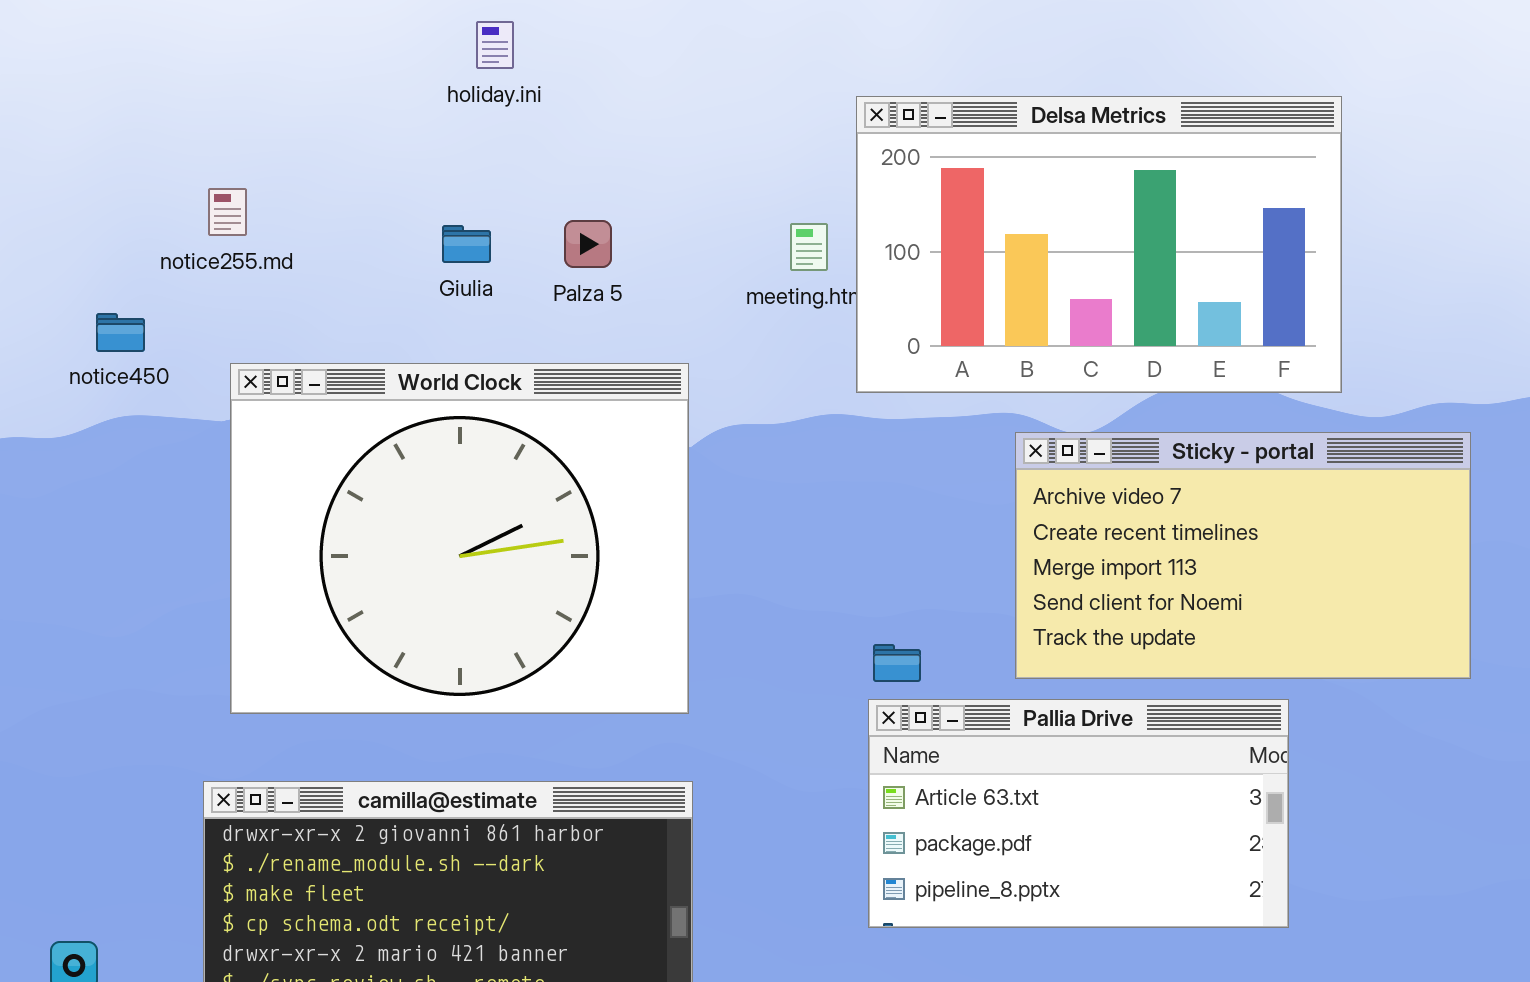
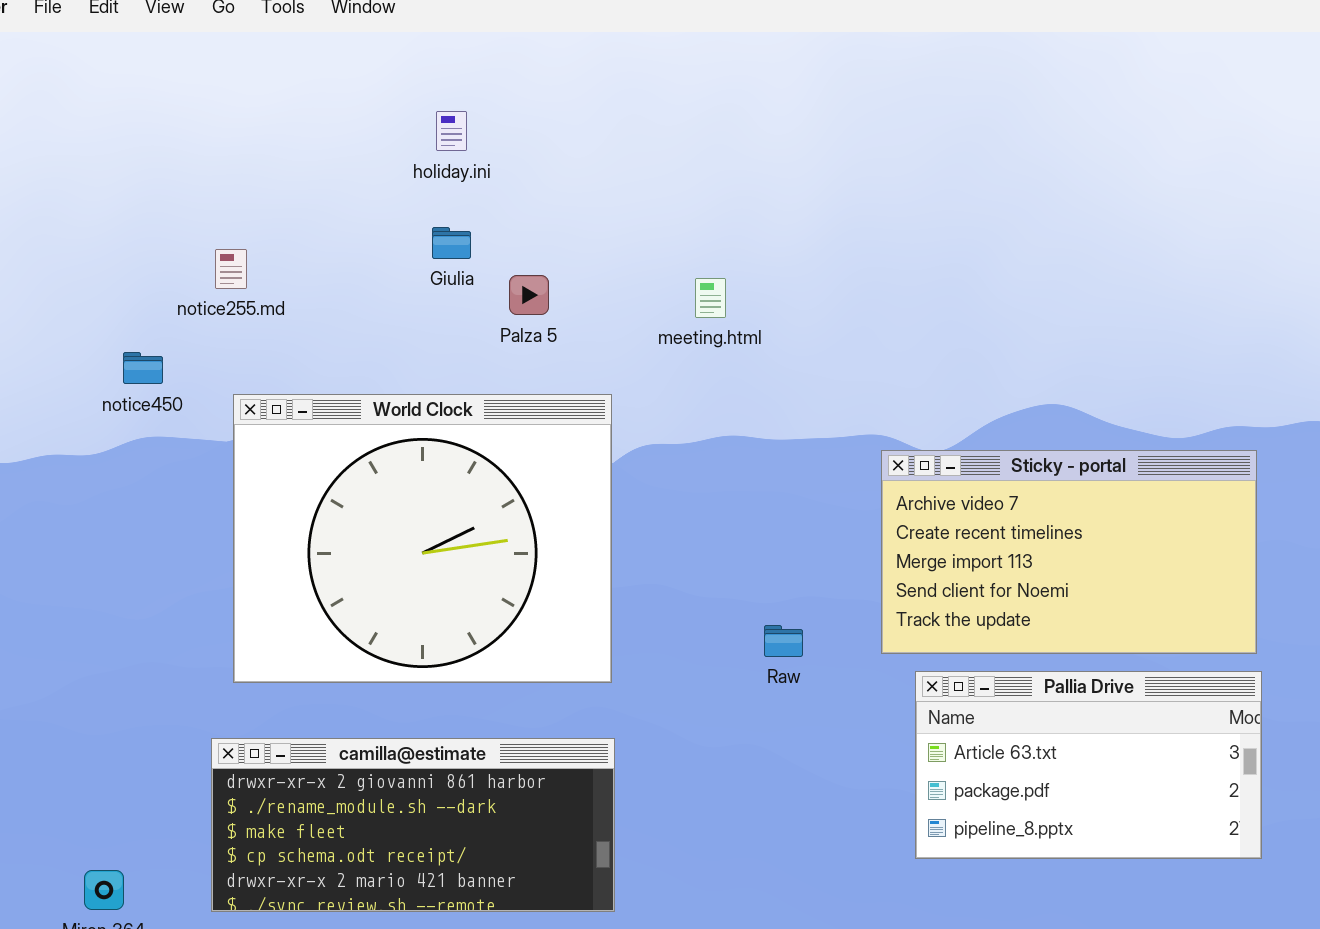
Delsa Metrics: [856,96,1342,393] -> none, closed
Giulia: [442,225,491,263] -> [432,227,471,259], moved
Pallia Drive: [868,699,1289,928] -> [915,671,1262,859], moved

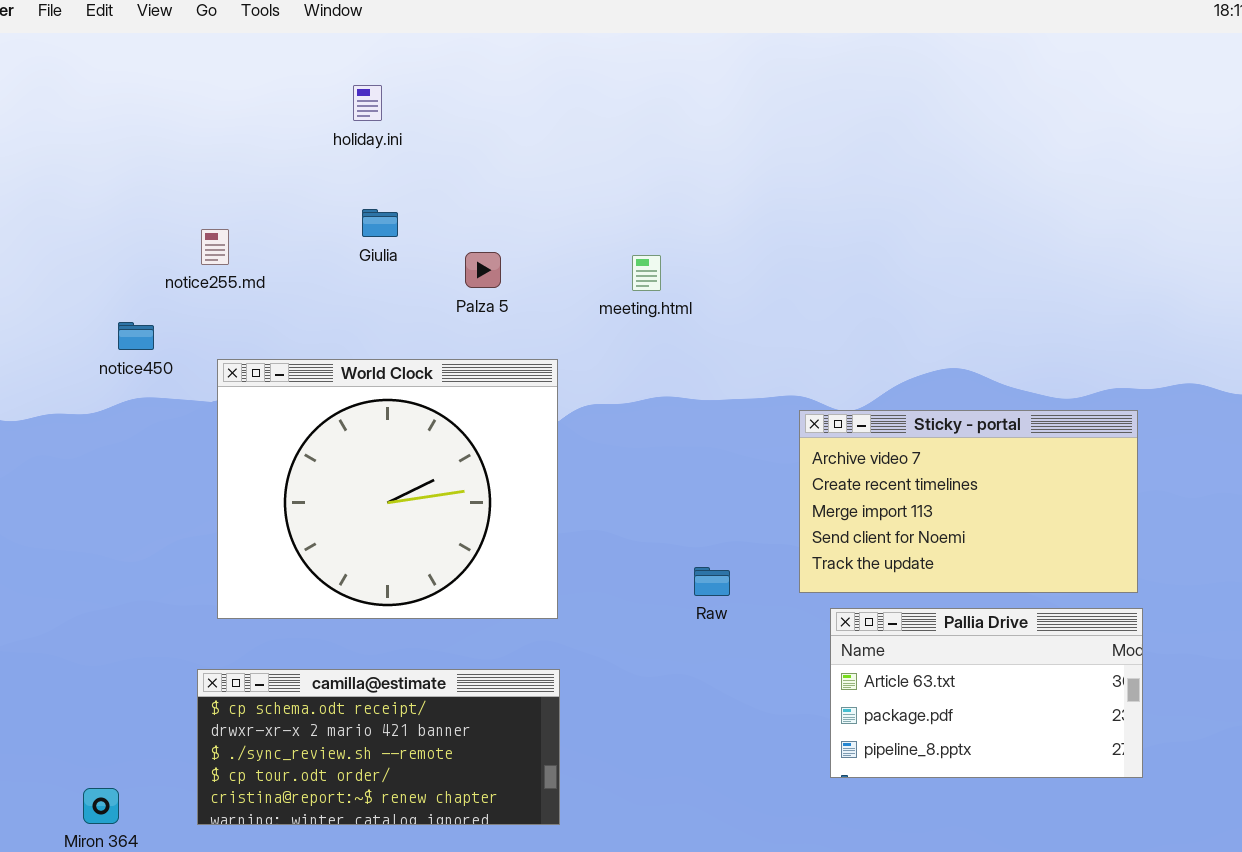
holiday.ini: [436,111,467,151] -> [353,85,382,121], moved
Giulia: [432,227,471,259] -> [362,209,398,237], moved
camilla@estimate: [211,738,615,912] -> [197,669,560,825], scrolled down 3 rows

